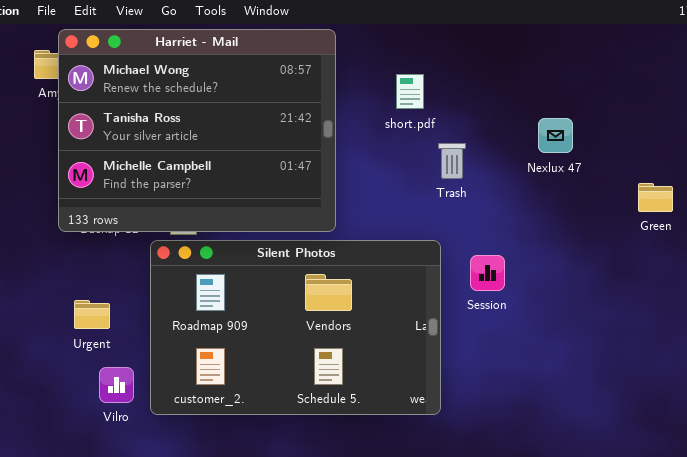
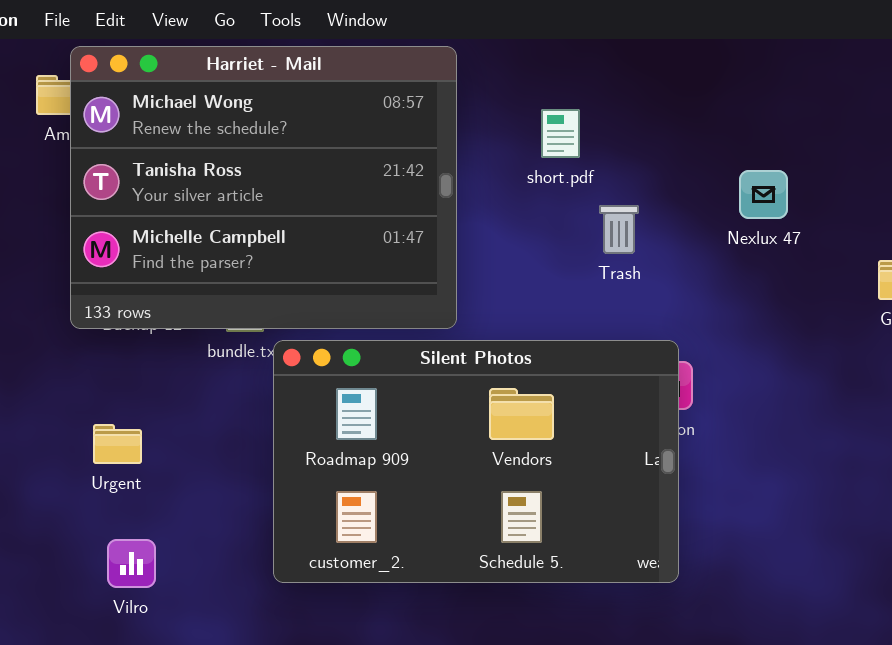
Silent Photos: [150,240,441,415] -> [273,340,679,583], moved
Vilro: [99,367,134,403] -> [107,539,156,588], moved

